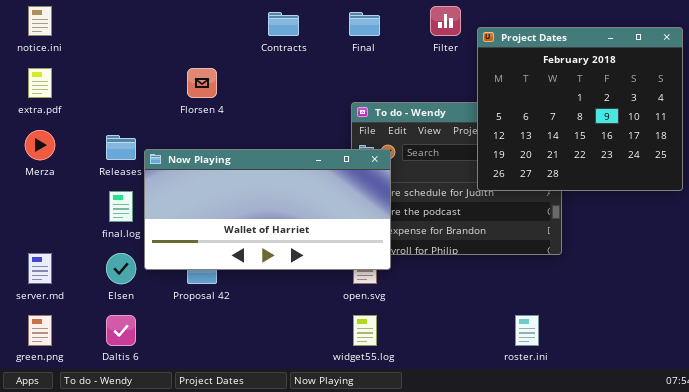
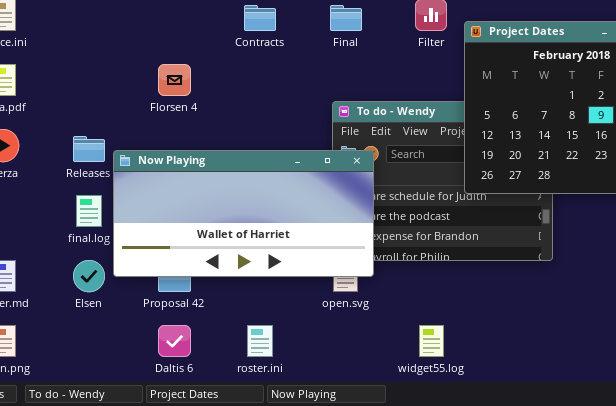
Daltis 6: [106,315,136,346] -> [158,325,191,357], moved
widget55.log: [353,315,377,346] -> [419,325,444,357], moved
roster.ini: [515,315,539,346] -> [247,325,273,357], moved

